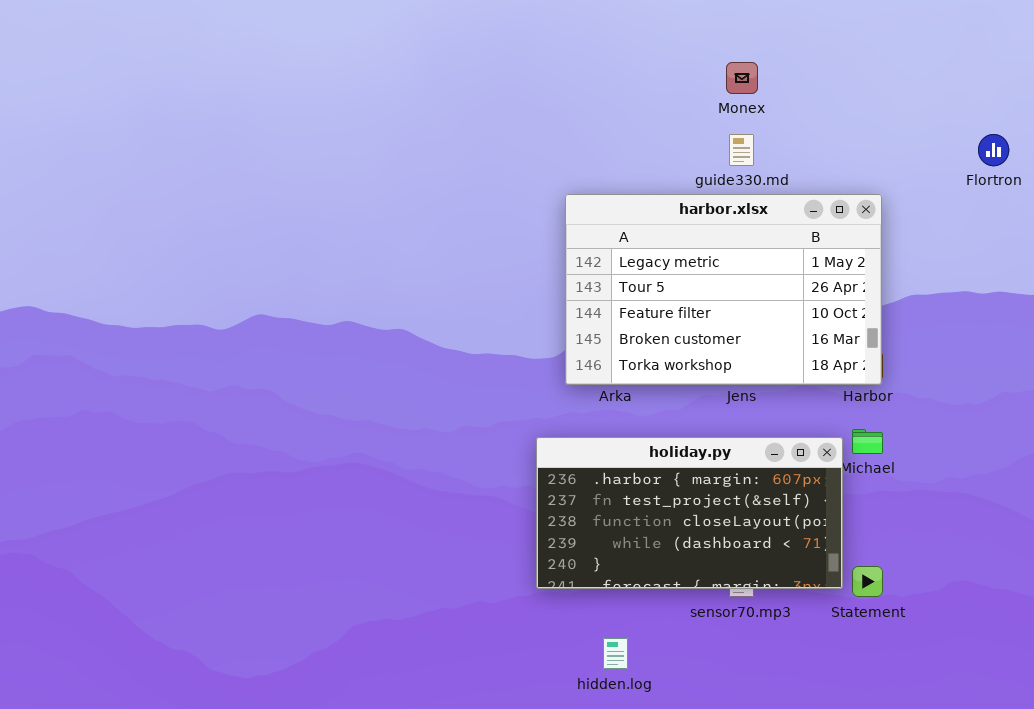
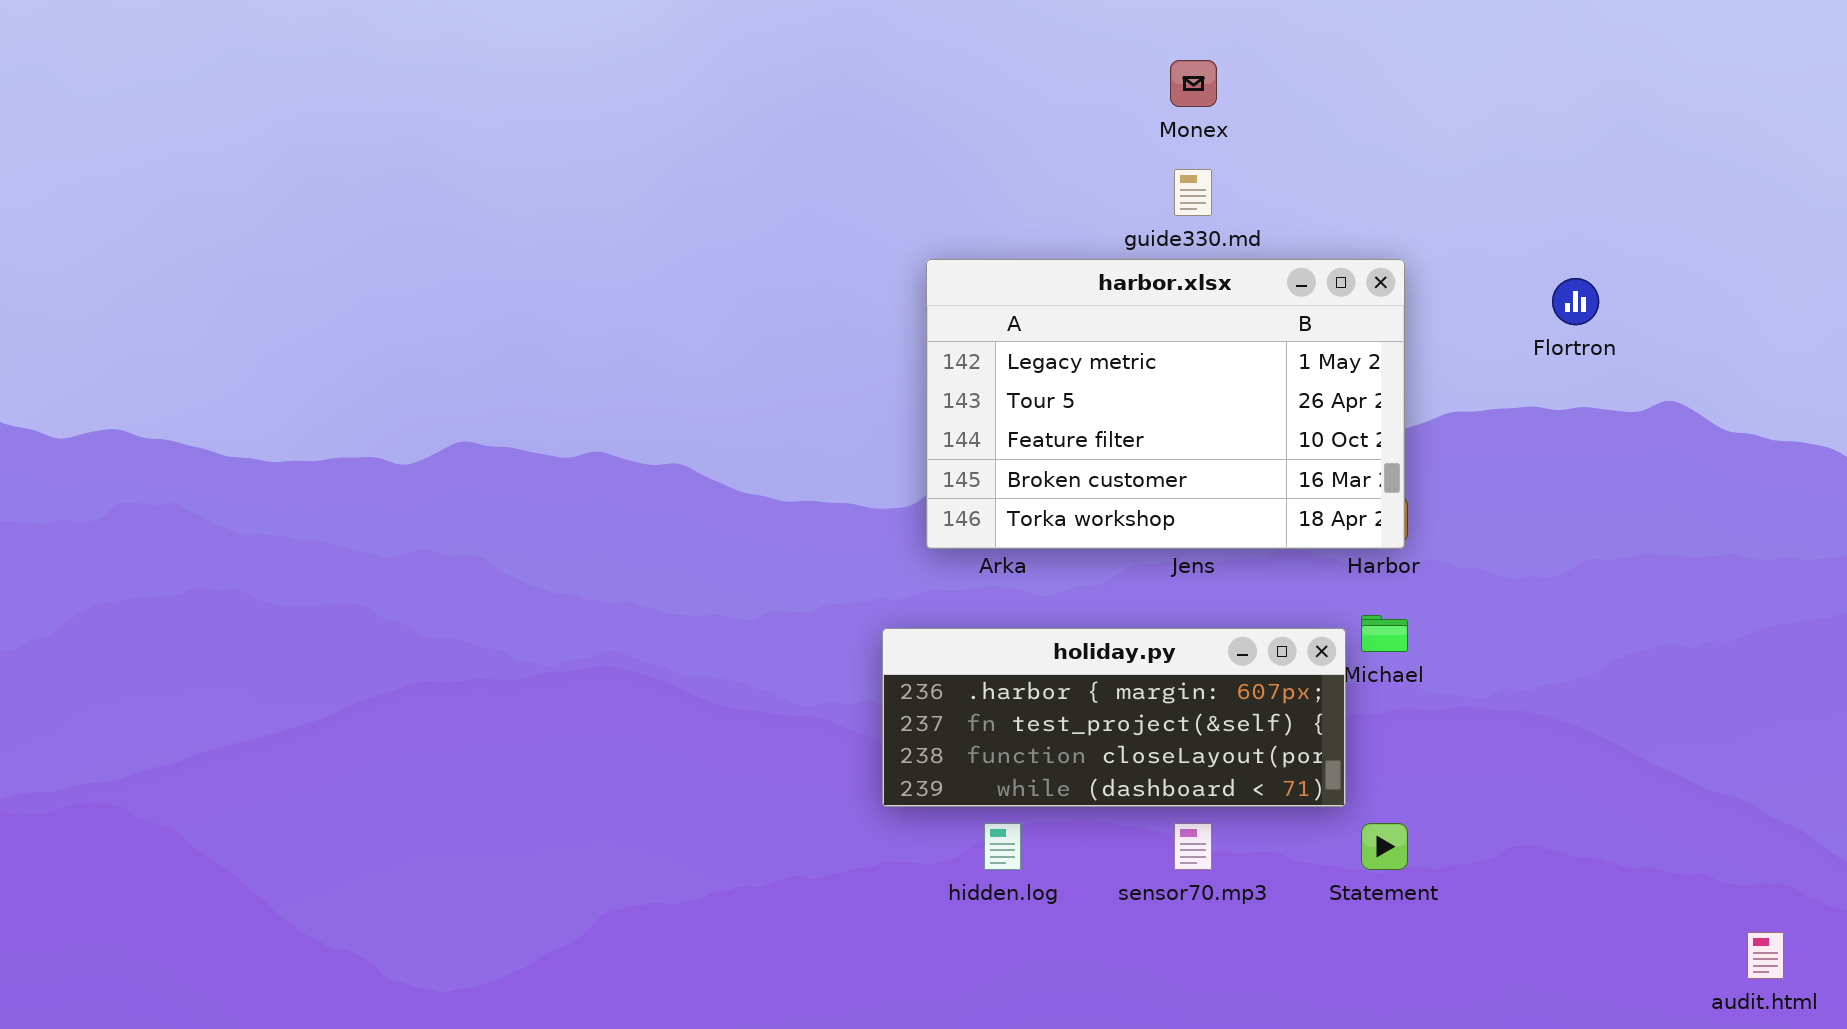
Flortron: [978,134,1009,166] -> [1552,278,1599,325], moved
holiday.py: [536,437,843,589] -> [882,628,1346,807], resized
hidden.log: [603,638,628,669] -> [984,823,1021,870], moved

